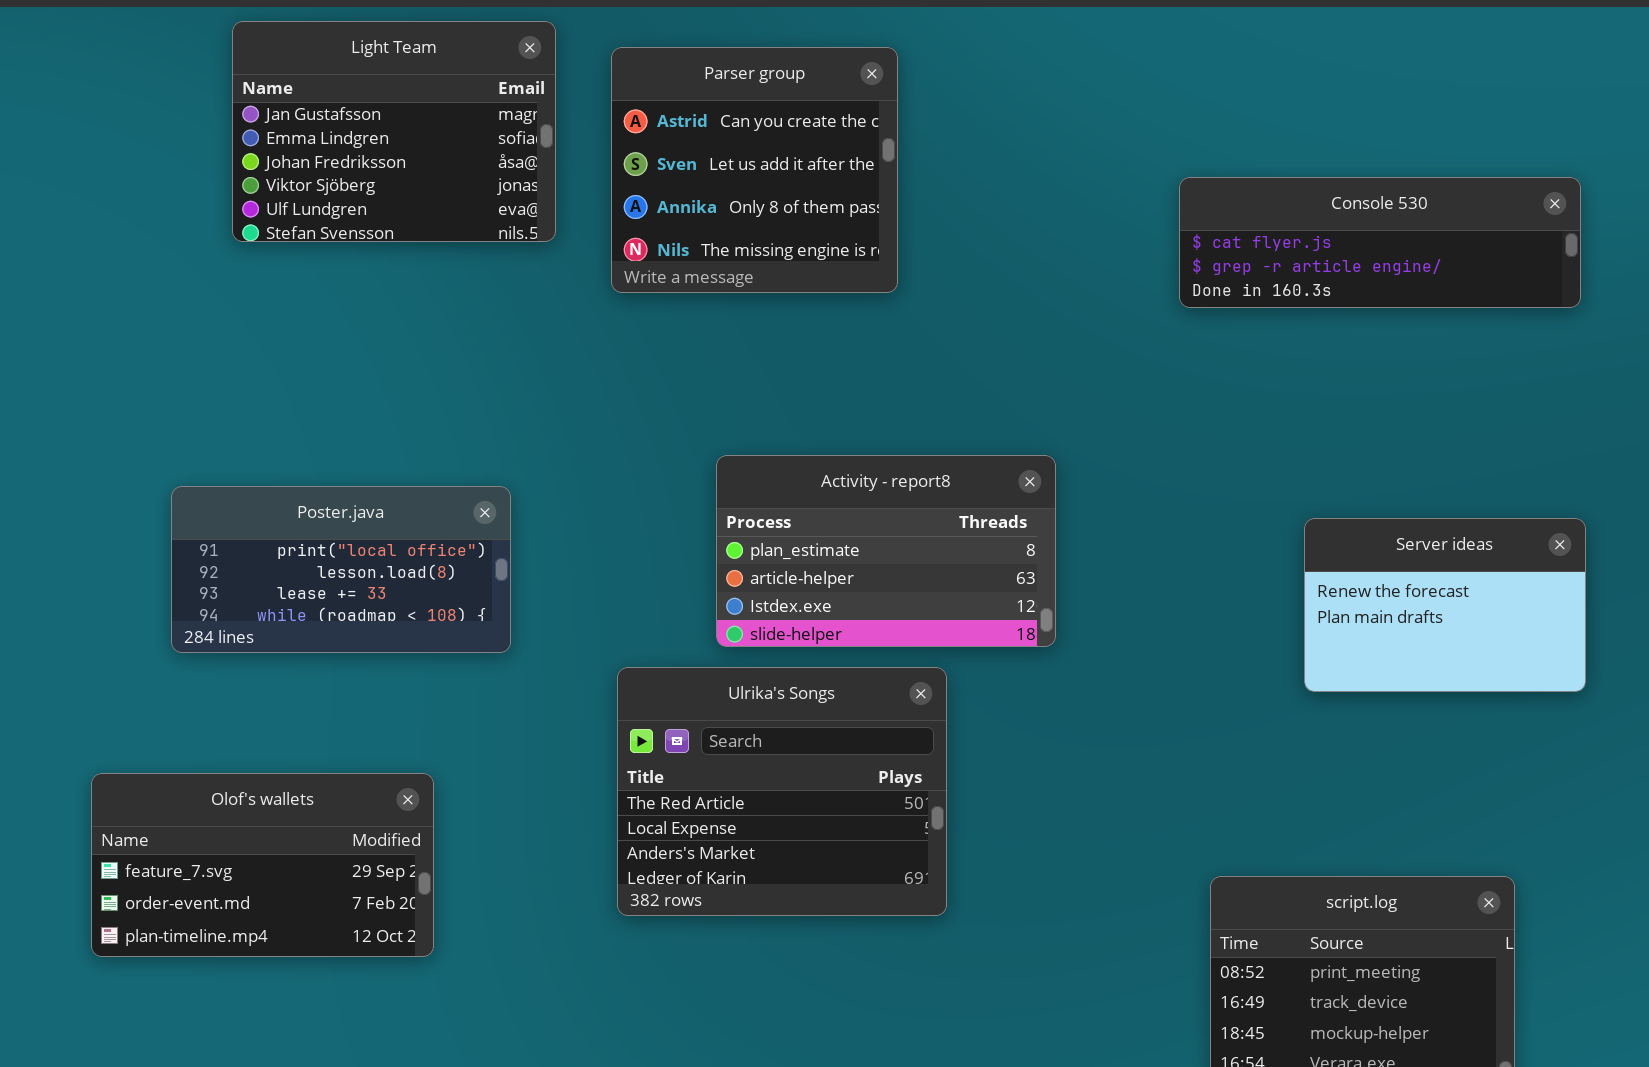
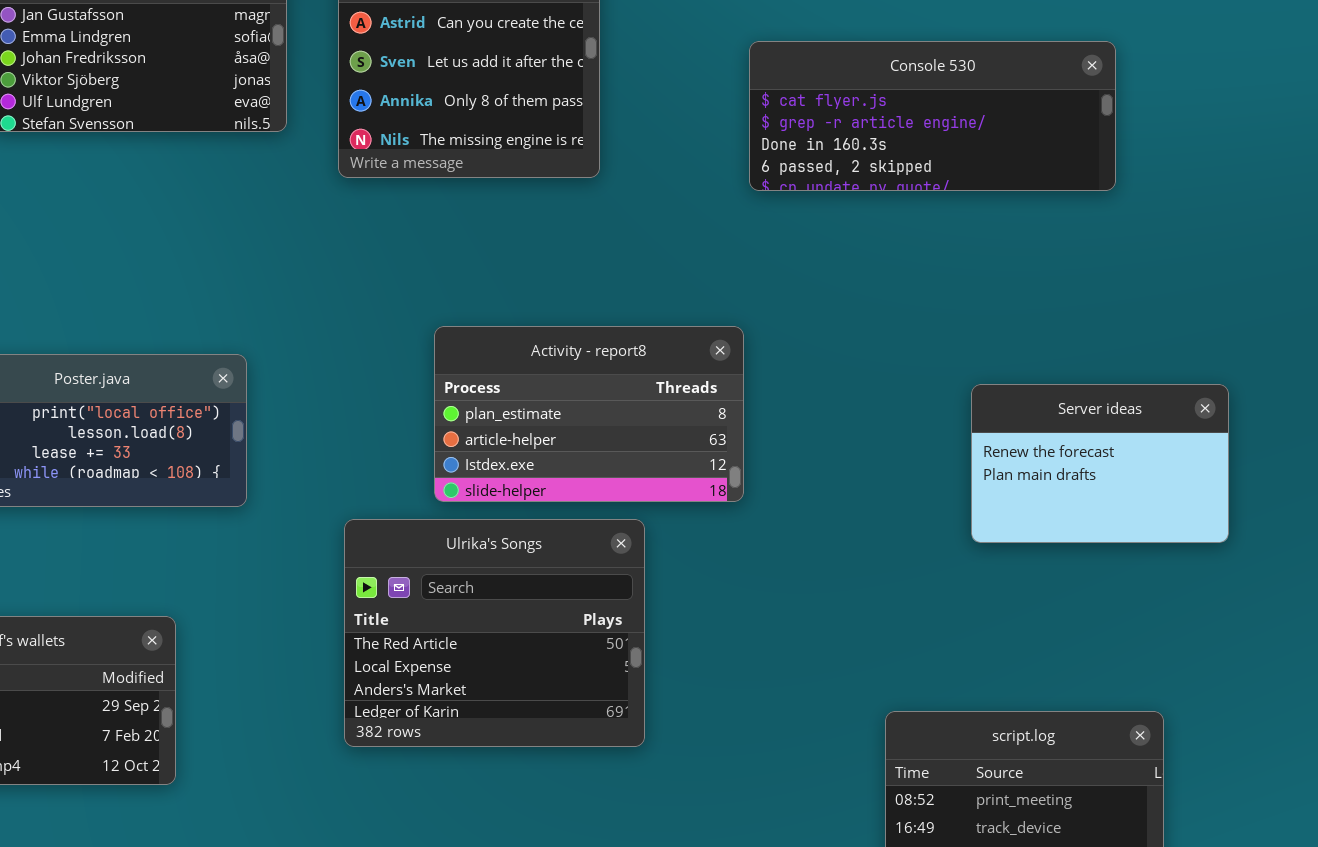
Console 530: [1179,177,1581,308] -> [749,41,1116,191], moved, resized

